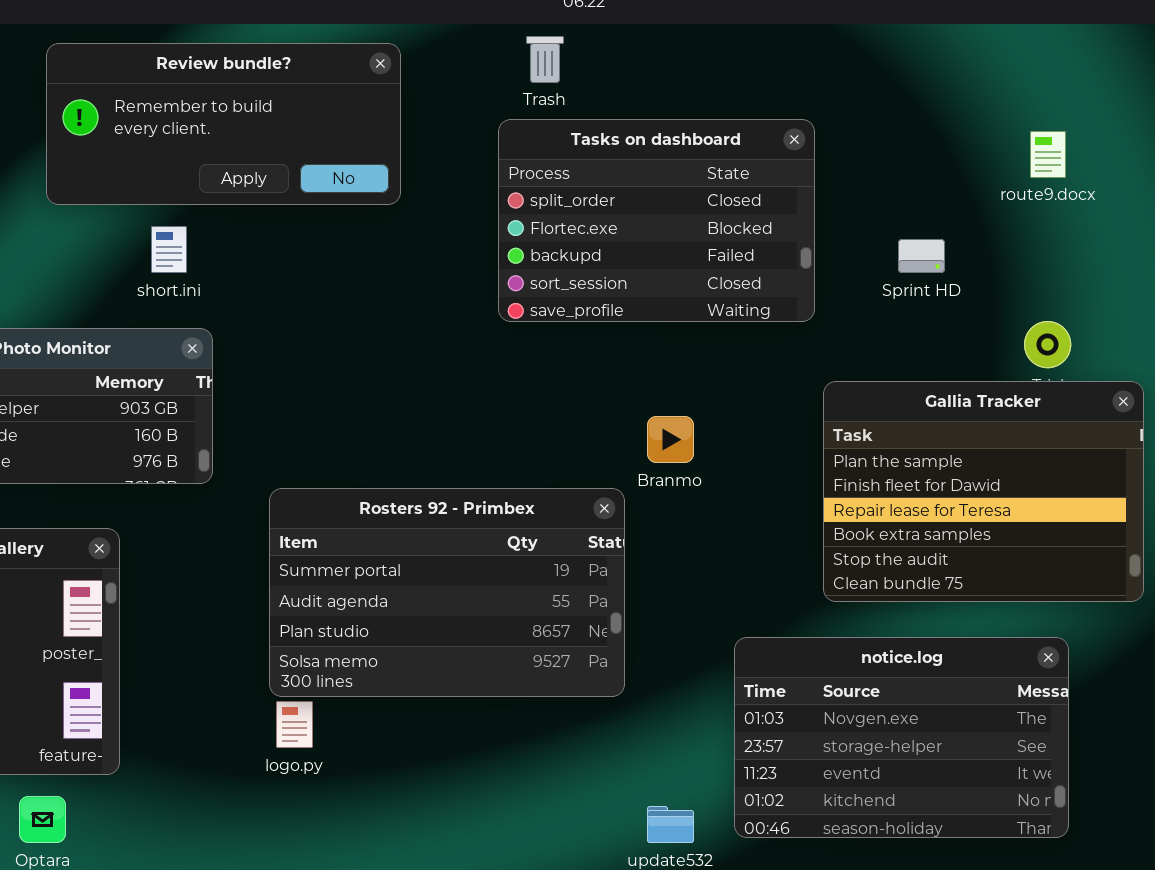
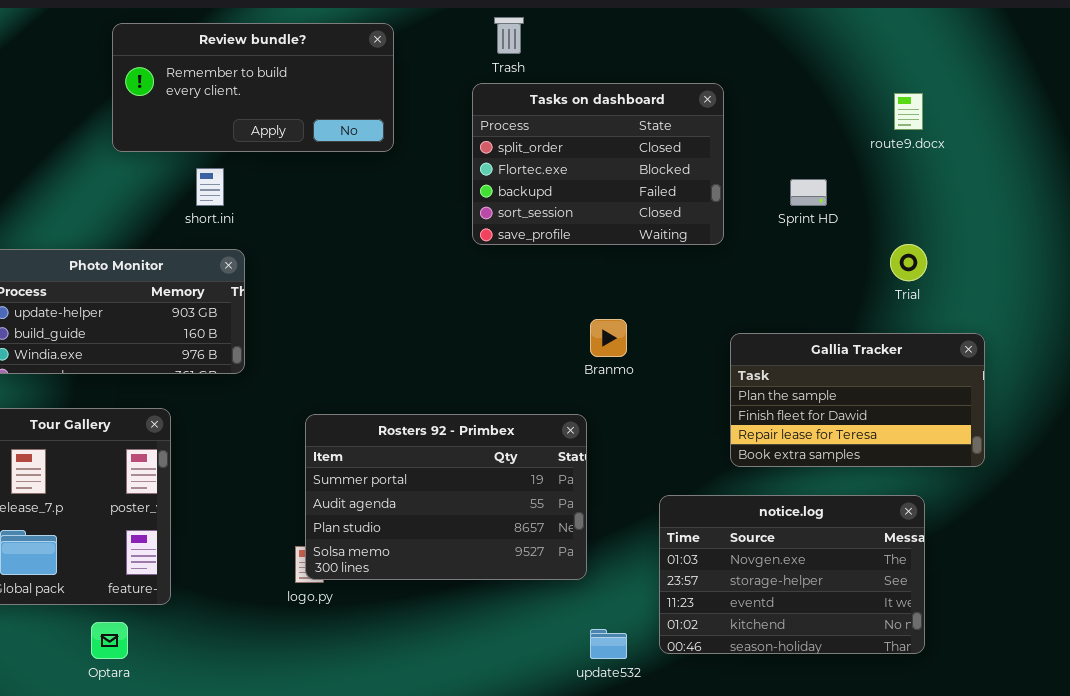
Gallia Tracker: [823,381,1144,602] -> [730,333,985,467], resized
Rosters 92 - Primbex: [269,488,625,697] -> [305,414,587,580], moved

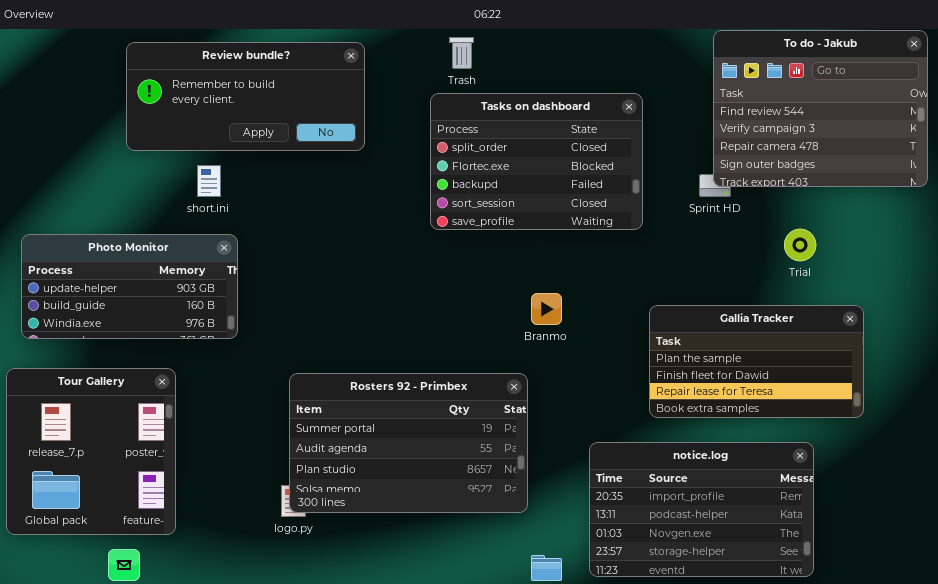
To do - Jakub: none -> [713,30,928,187], opened
notice.log: [659,495,925,654] -> [589,442,814,577], scrolled up 2 rows

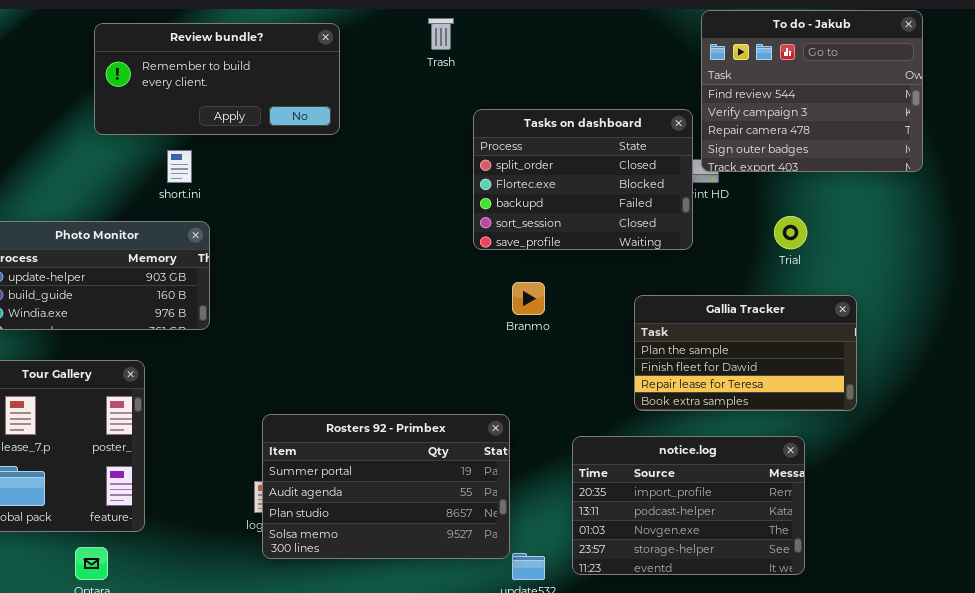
Tasks on dashboard: [430,93,643,230] -> [473,109,693,250], moved
Rosters 92 - Primbex: [289,373,528,513] -> [262,414,510,559], moved

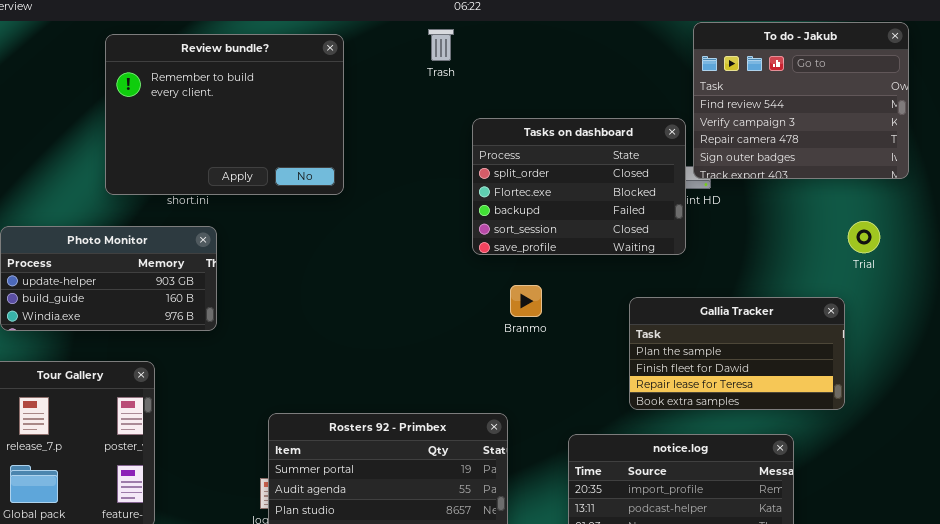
Review bundle?: [94,23,340,135] -> [105,34,344,195], resized
Trial: [774,216,807,249] -> [848,221,880,253], moved

